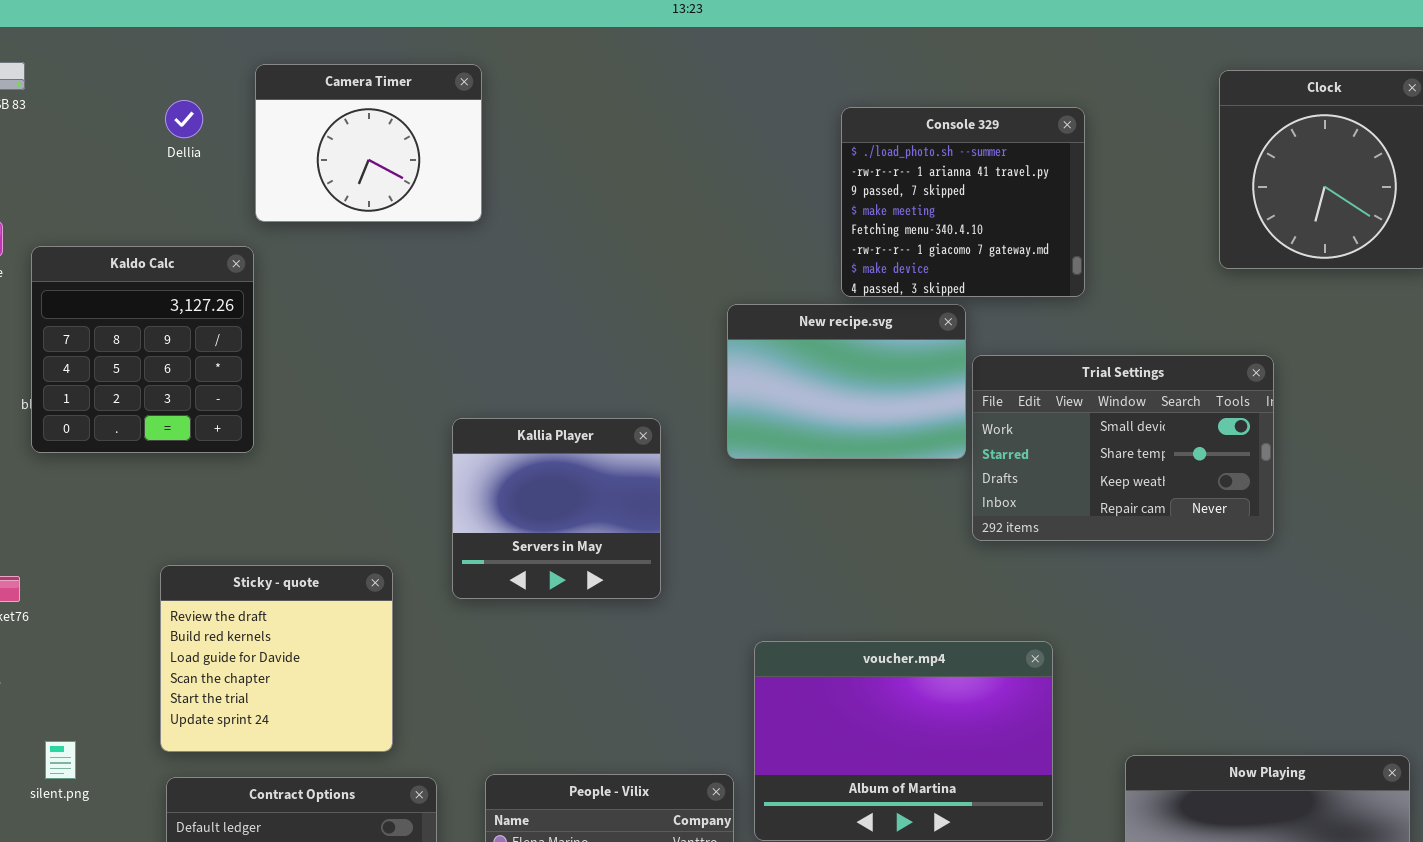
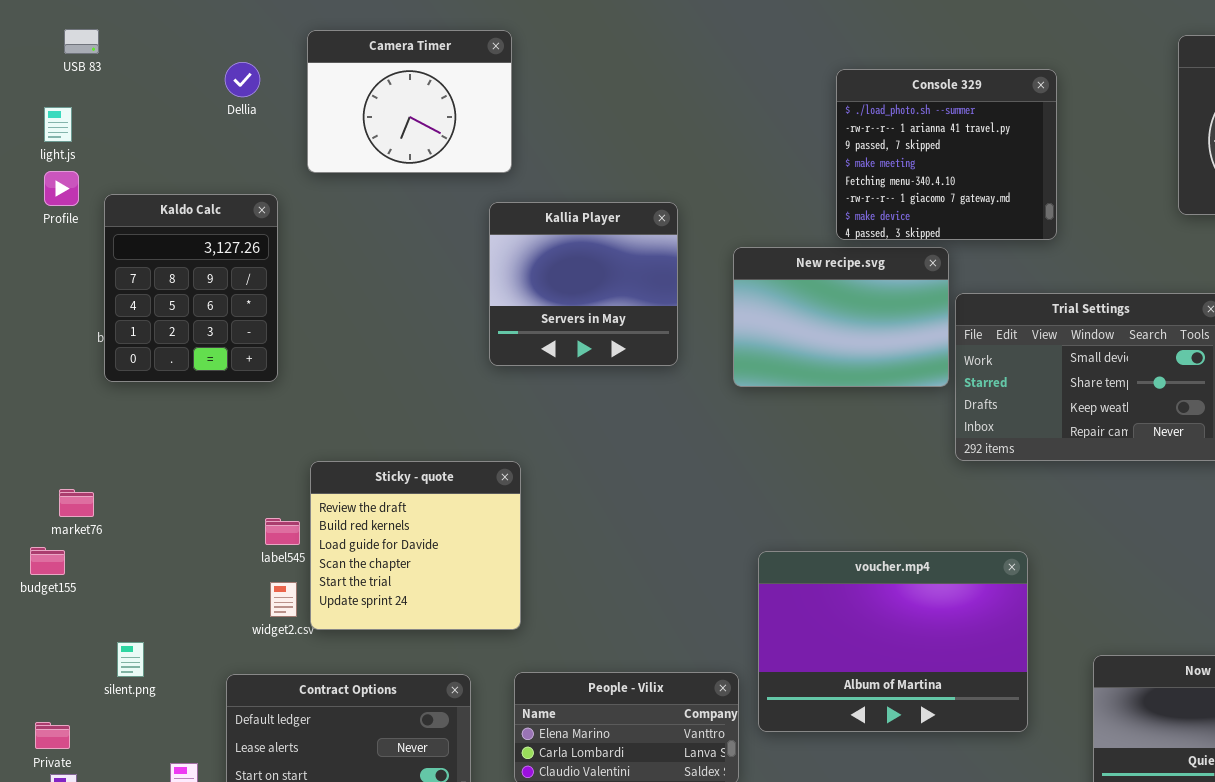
Kaldo Calc: [31,246,254,453] -> [104,194,278,382], resized
Kallia Player: [452,418,661,599] -> [489,202,678,366], moved
Sticky - quote: [160,565,393,752] -> [310,461,521,630], moved

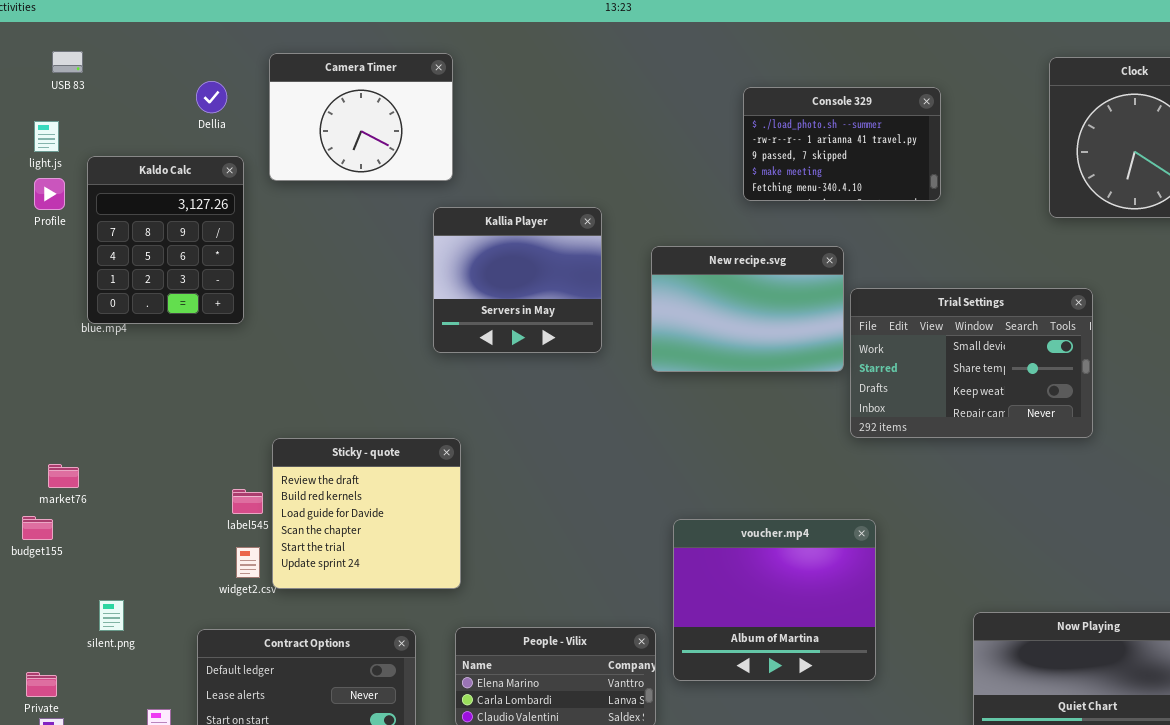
Console 329: [836,69,1057,240] -> [743,87,941,201], resized
Kaldo Calc: [104,194,278,382] -> [87,156,244,324], moved
voucher.mp4: [758,551,1028,732] -> [673,519,876,681], resized

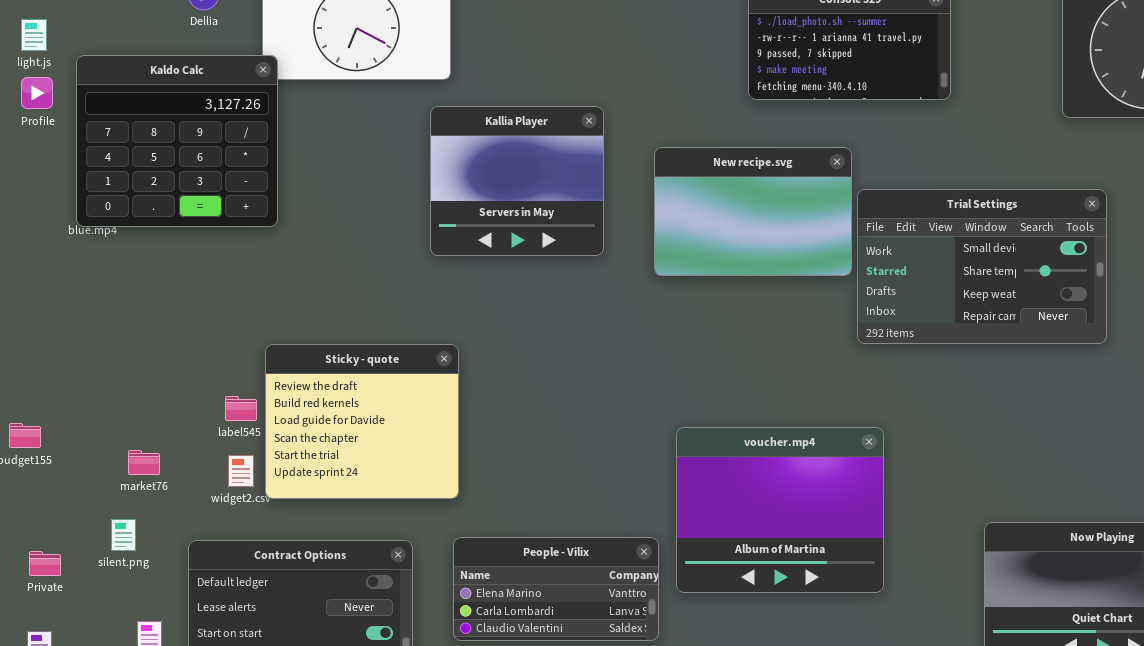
Kaldo Calc: [87,156,244,324] -> [76,55,278,227], resized
market76: [48,464,79,488] -> [128,450,160,475], moved
silent.png: [99,600,124,631] -> [111,519,136,551], moved
Private: [26,672,57,697] -> [29,551,61,576], moved

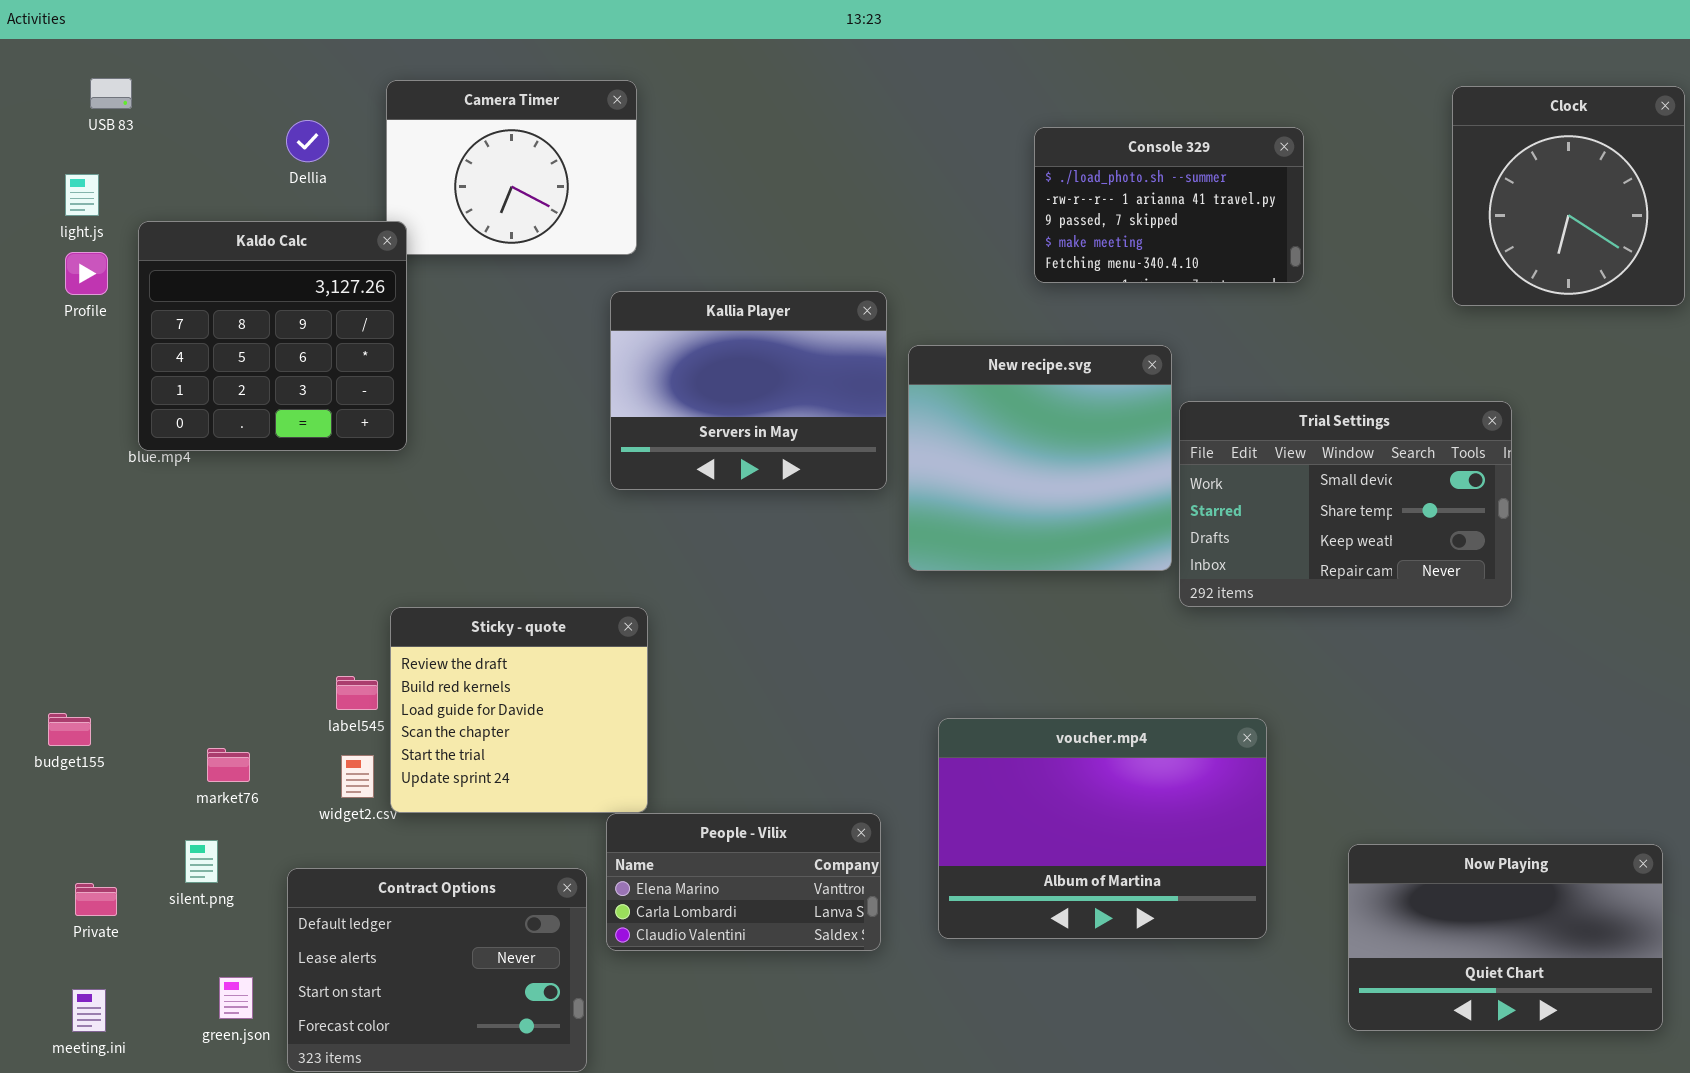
Kallia Player: [430,106,604,256] -> [610,291,887,490], resized
New recipe.svg: [654,147,852,276] -> [908,345,1172,571], resized
voucher.mp4: [676,427,884,593] -> [938,718,1267,939], resized
People - Vilix: [453,537,659,641] -> [606,813,881,951], moved

